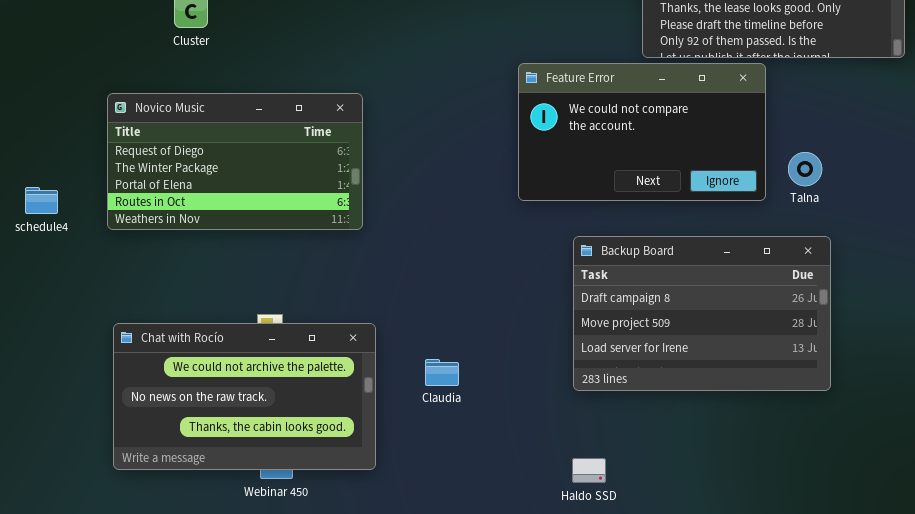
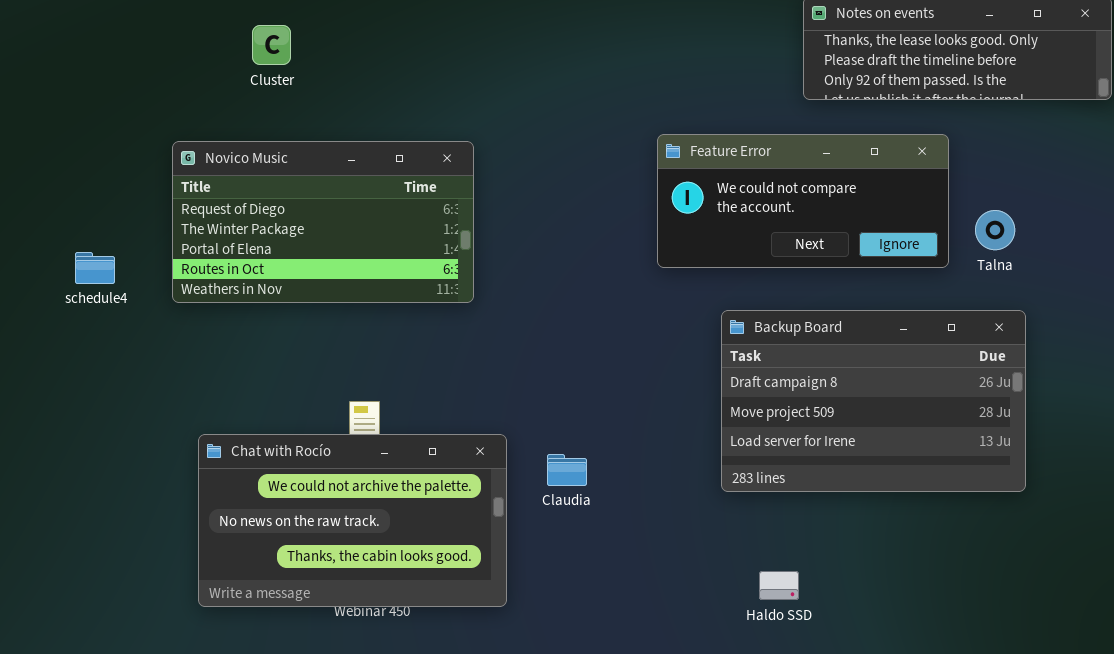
Feature Error: [518,63,766,201] -> [657,134,949,268], resized
Chat with Rocío: [113,323,376,470] -> [198,434,507,607], moved
Haldo SSD: [572,458,606,483] -> [759,571,799,600], moved

